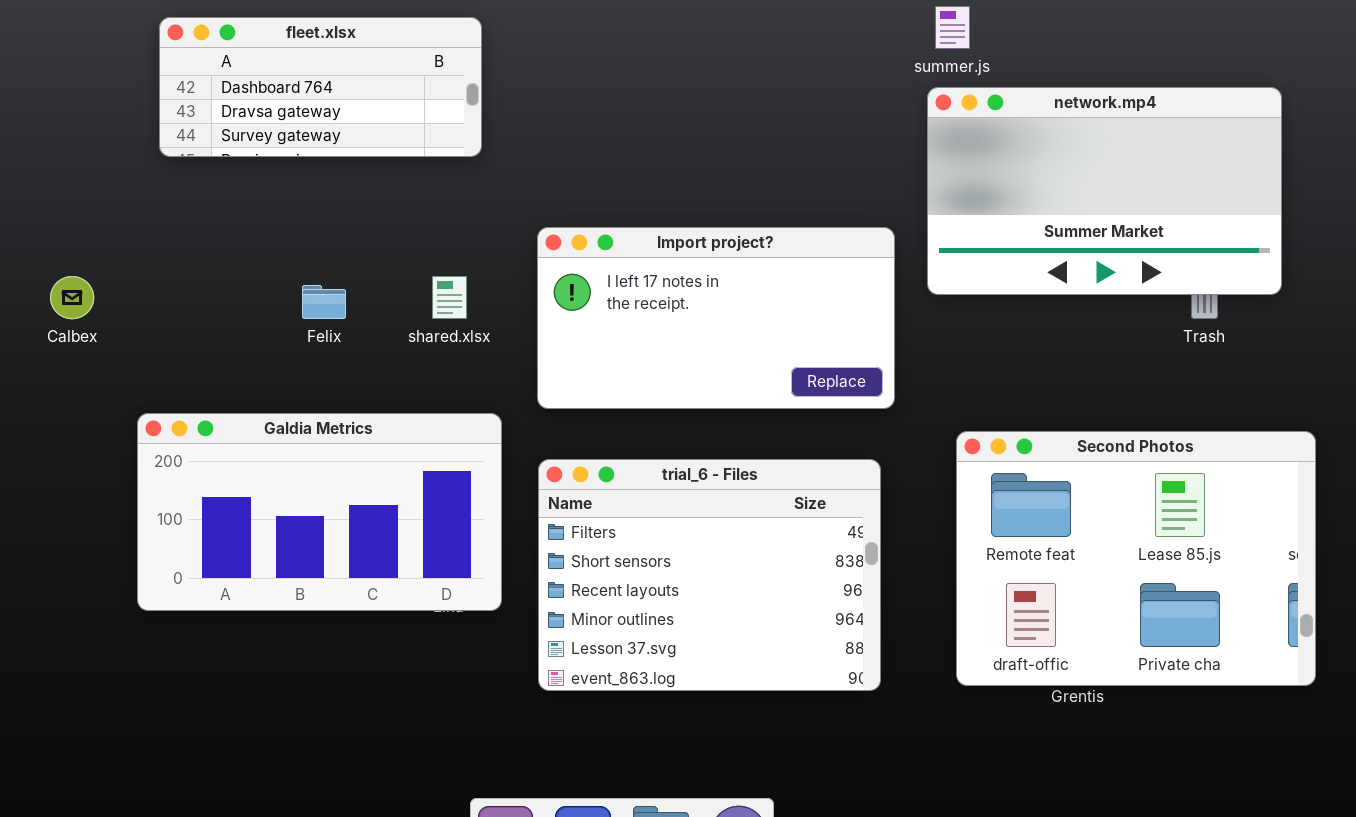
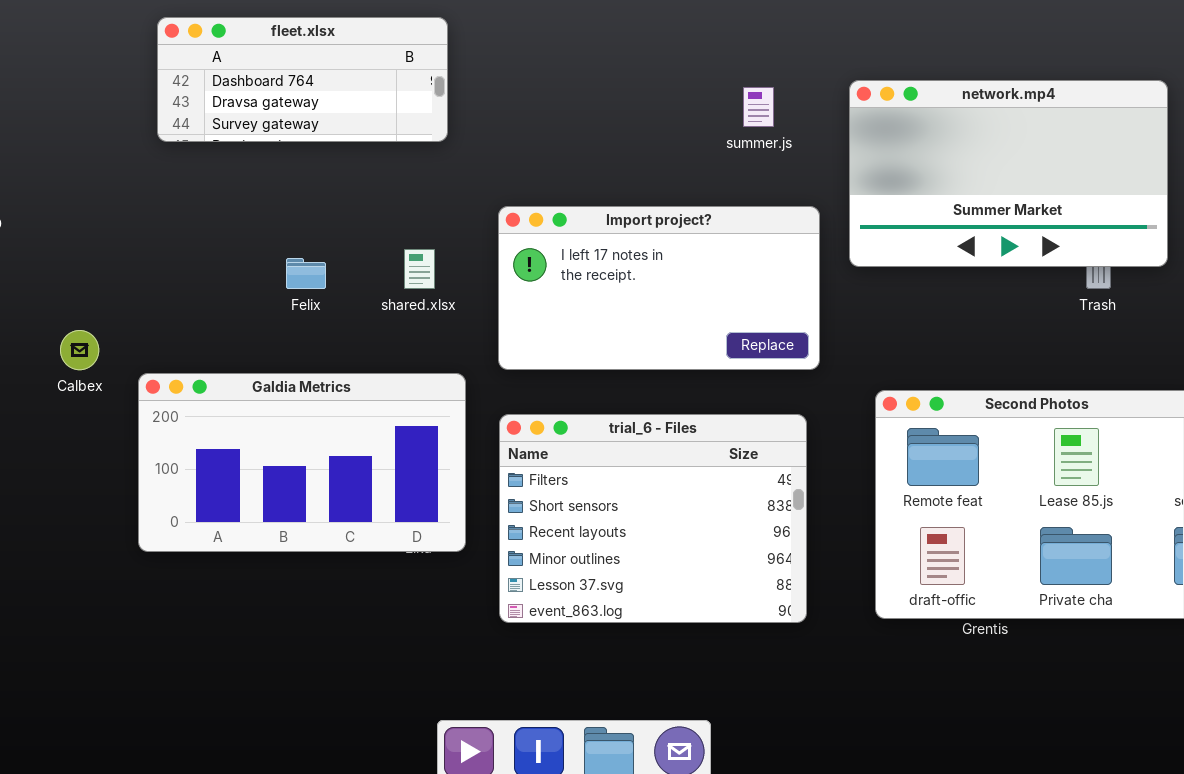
summer.js: [935,6,970,49] -> [743,87,774,127], moved
Calbex: [50,276,94,319] -> [60,330,99,370], moved

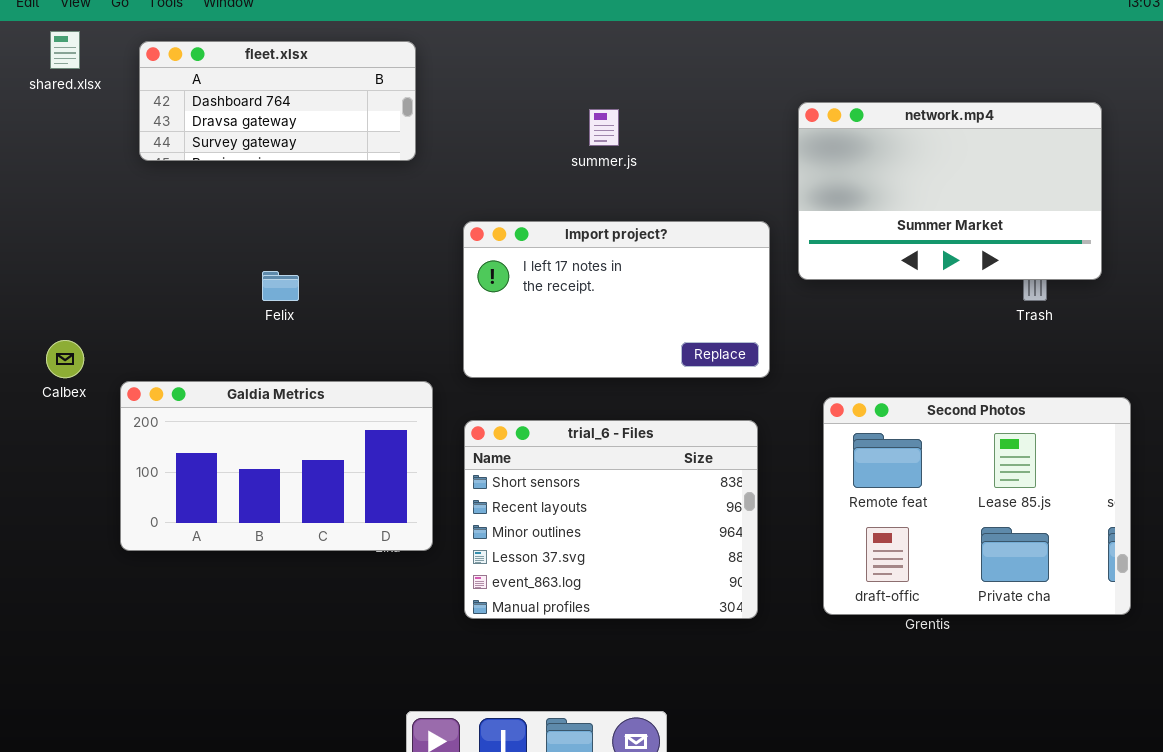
summer.js: [743,87,774,127] -> [589,109,619,146], moved
shared.xlsx: [404,249,435,289] -> [50,31,80,69], moved
trial_6 - Files: [499,414,807,623] -> [464,420,758,619], scrolled down 1 row

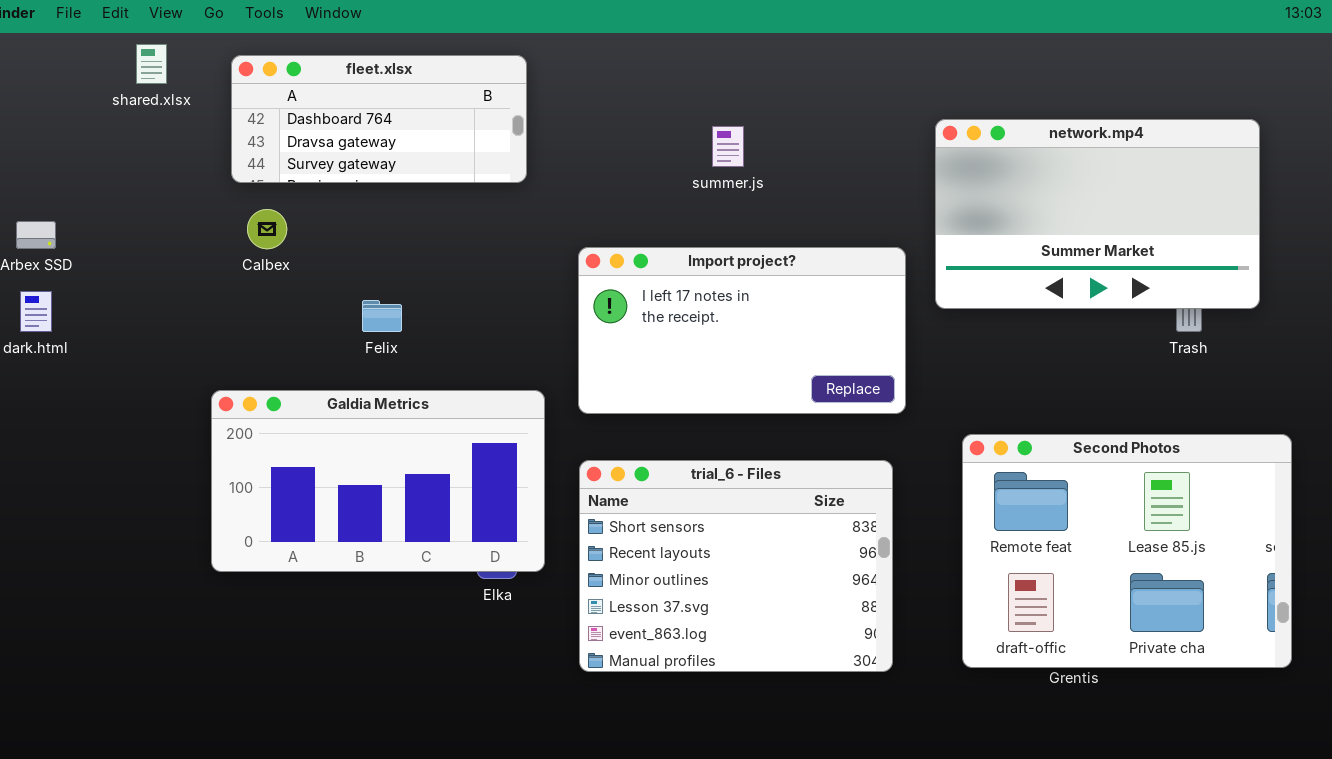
Calbex: [46,340,84,378] -> [247,209,287,249], moved
Galdia Metrics: [120,381,433,551] -> [211,390,545,572], moved

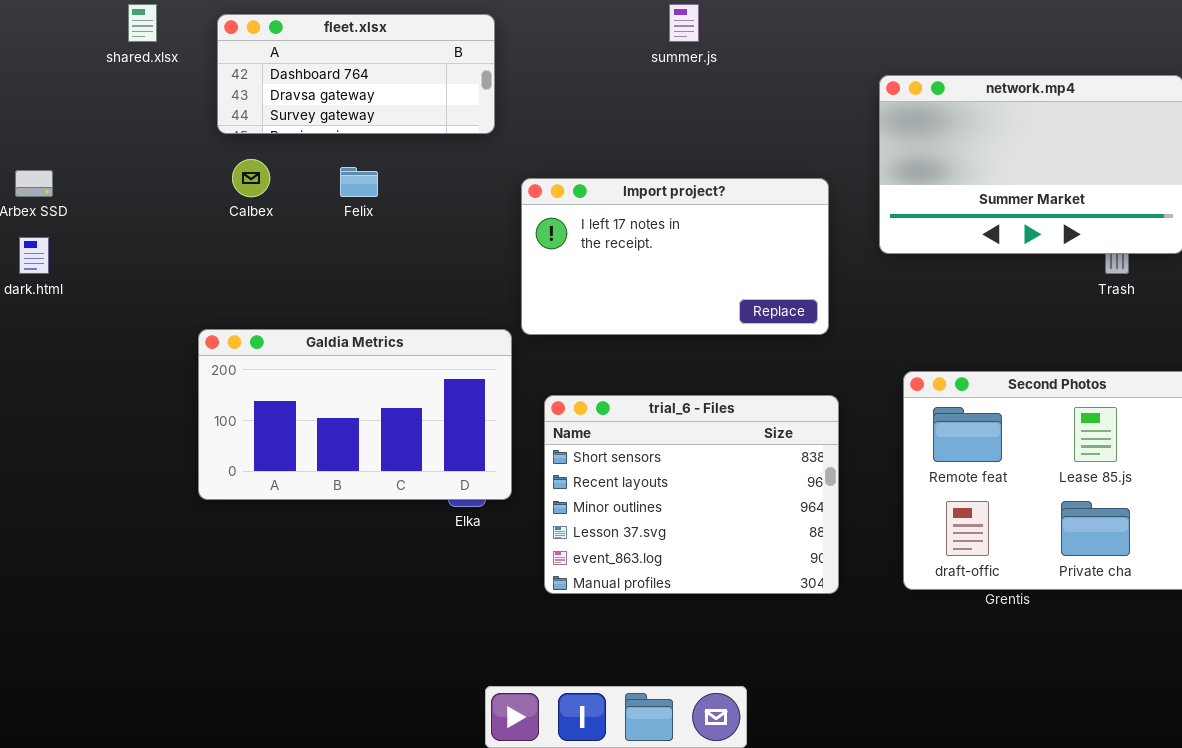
summer.js: [712,126,744,167] -> [669,4,699,42], moved
Import project?: [578,247,906,414] -> [521,178,829,335], moved
Felix: [362,300,402,332] -> [340,167,378,197], moved

